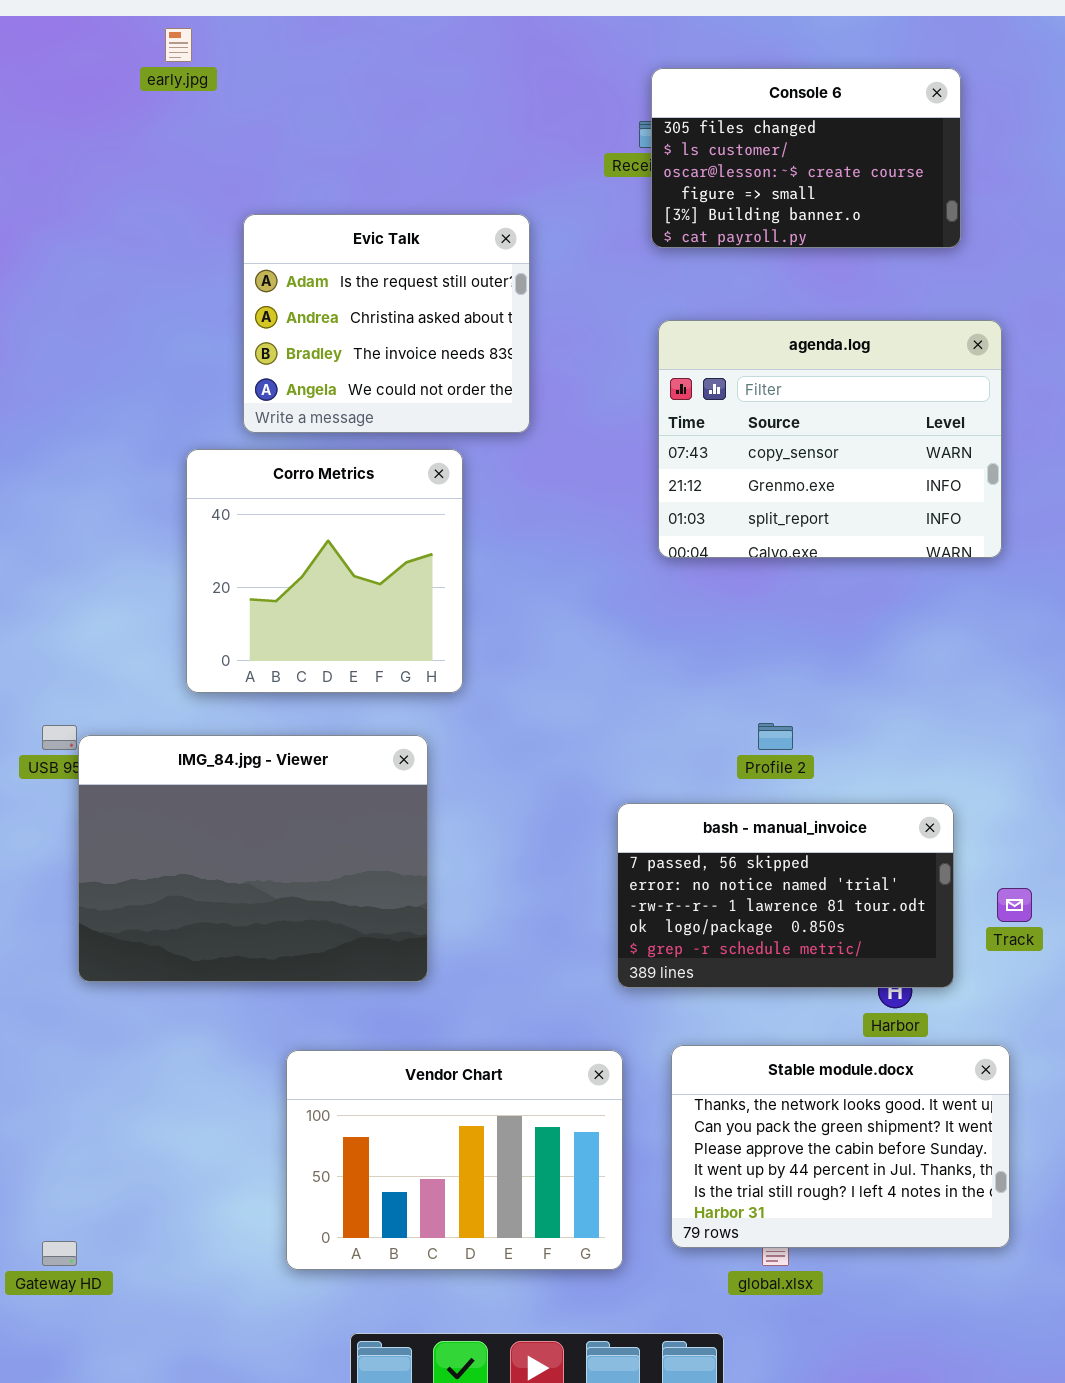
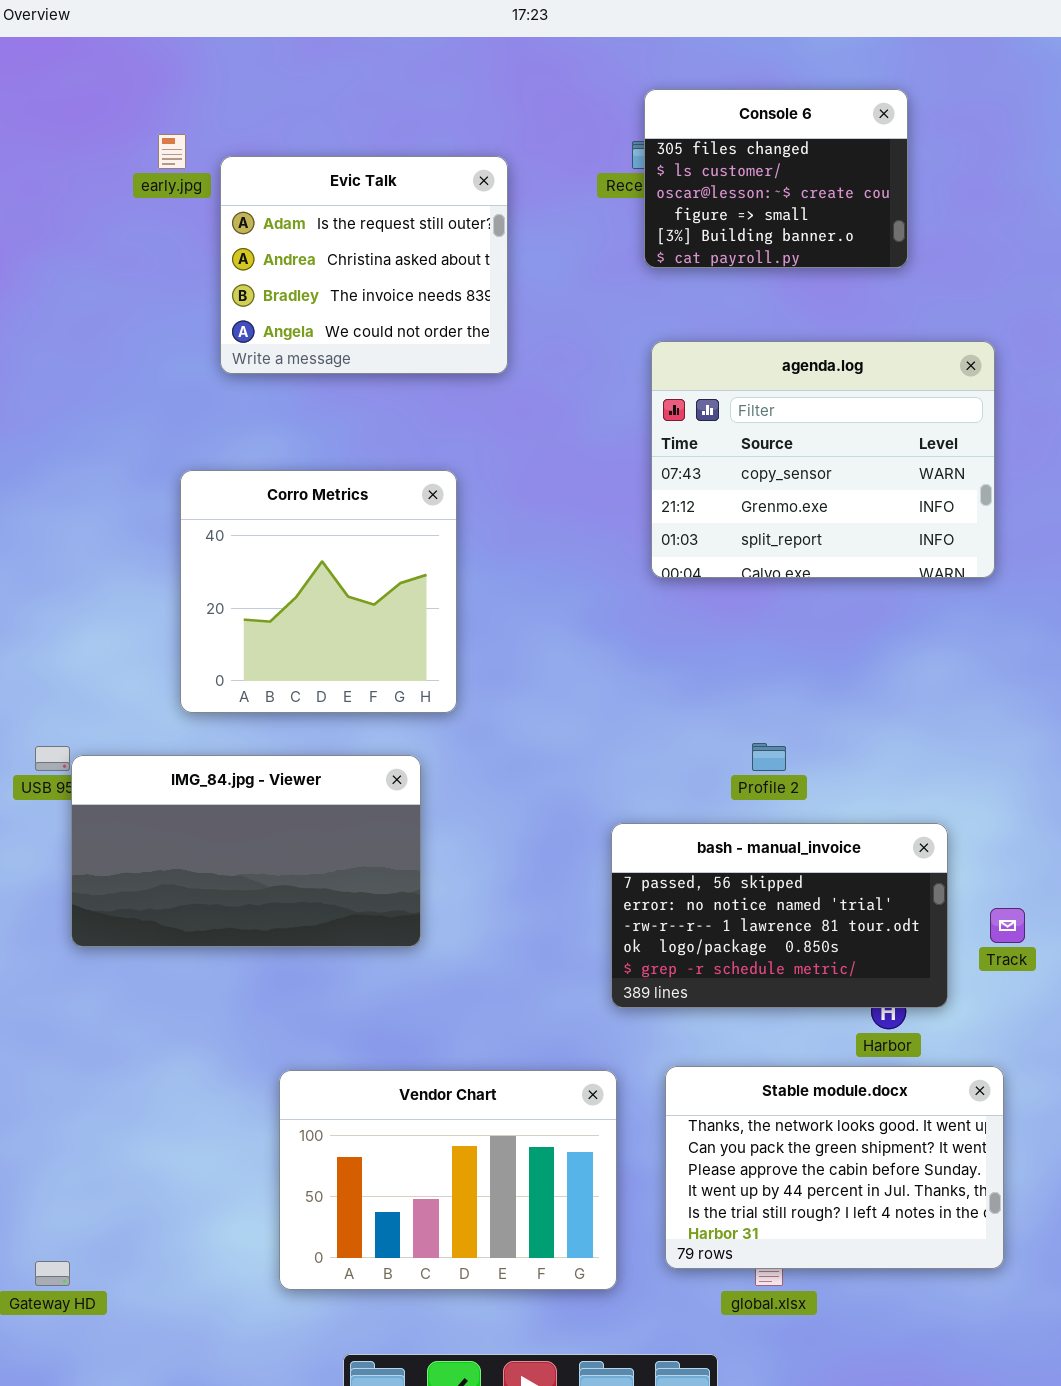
early.jpg: [165,28,192,62] -> [158,134,186,169], moved
Console 6: [651,68,961,248] -> [644,89,908,268], resized
Evic Talk: [243,214,530,433] -> [220,156,508,374], moved
IMG_84.jpg - Viewer: [78,735,428,982] -> [71,755,421,947], resized

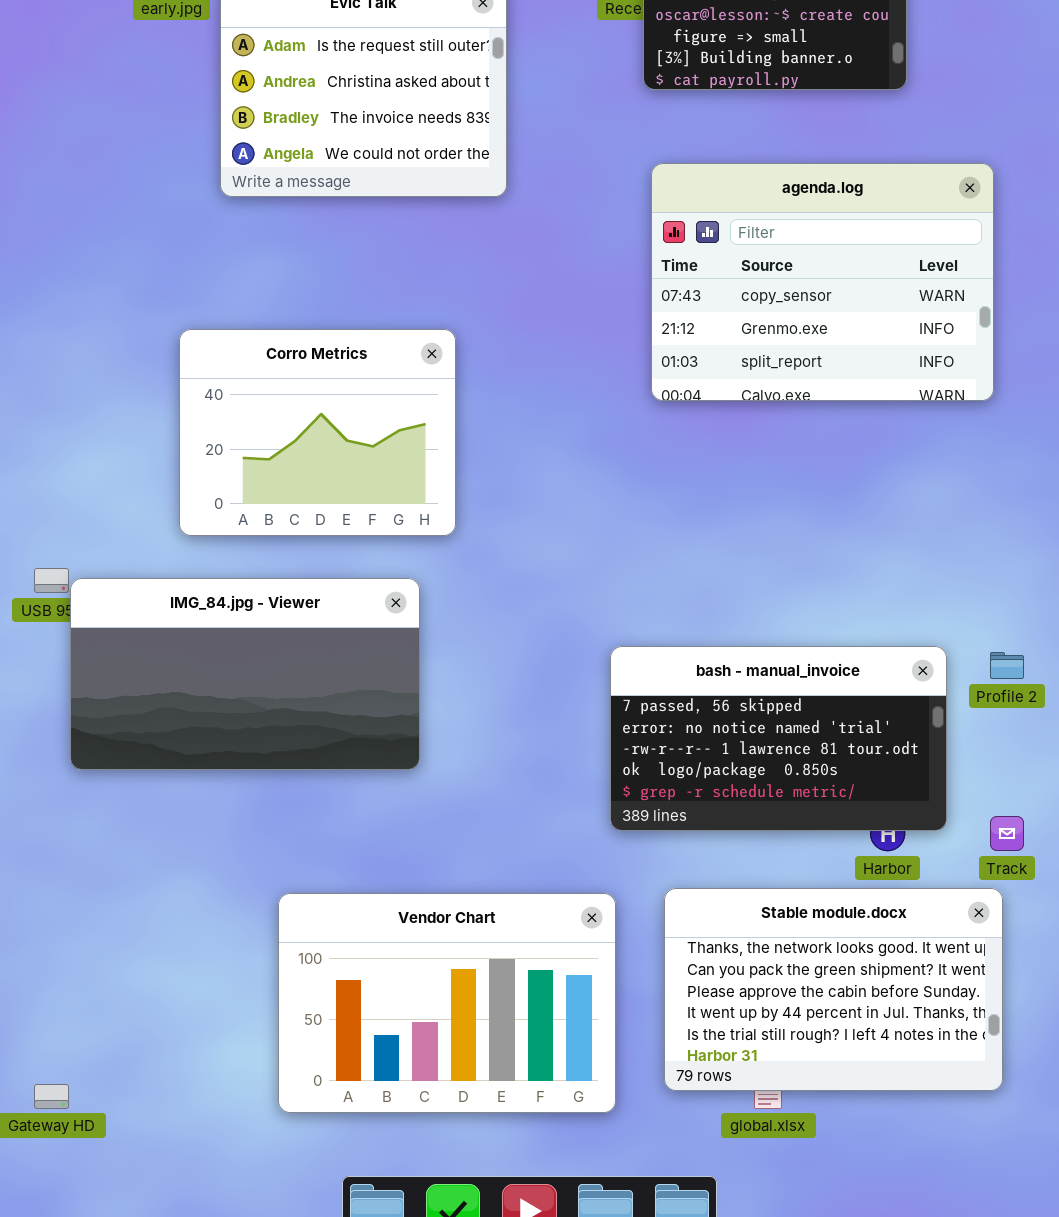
Corro Metrics: [180,470,457,713] -> [179,329,456,536], resized
Profile 2: [752,743,786,771] -> [990,652,1024,679], moved
Track: [990,908,1025,943] -> [990,816,1024,851], moved

